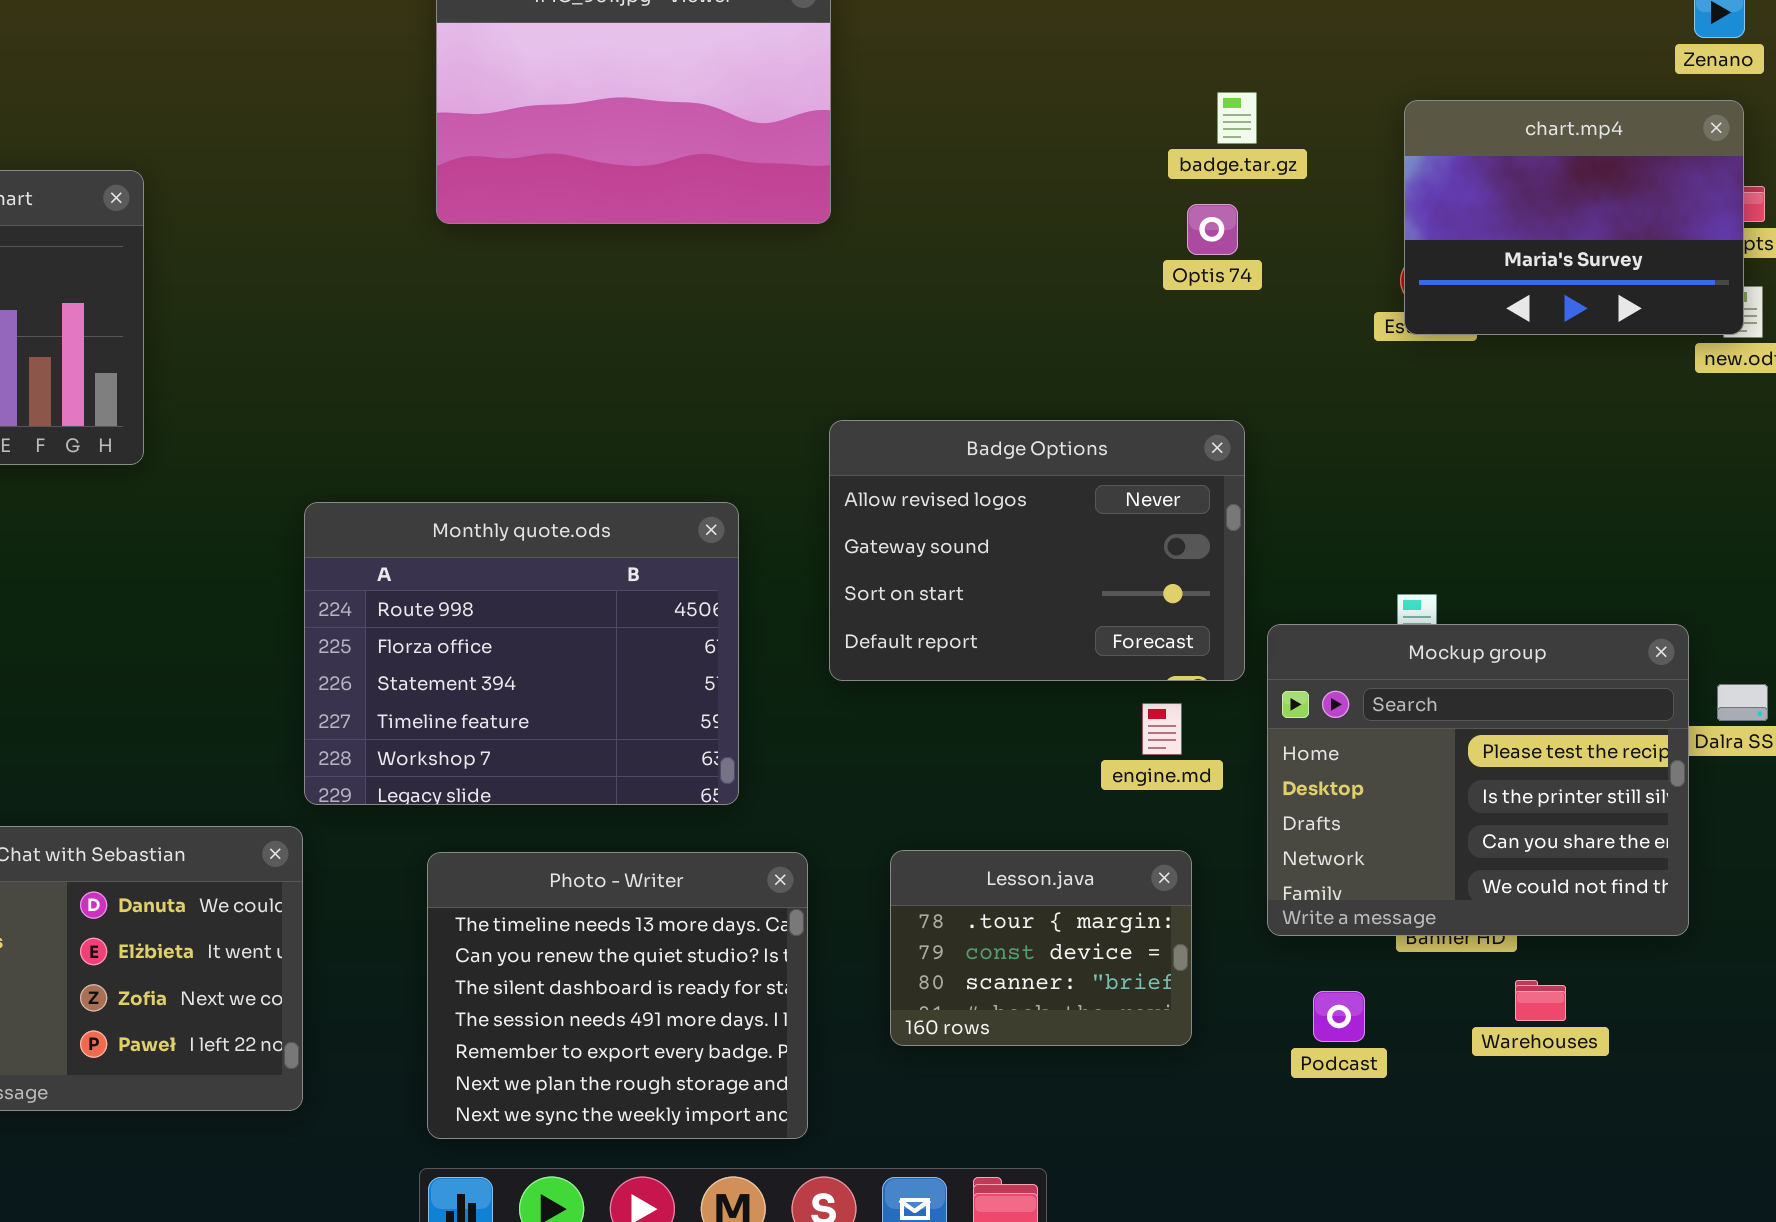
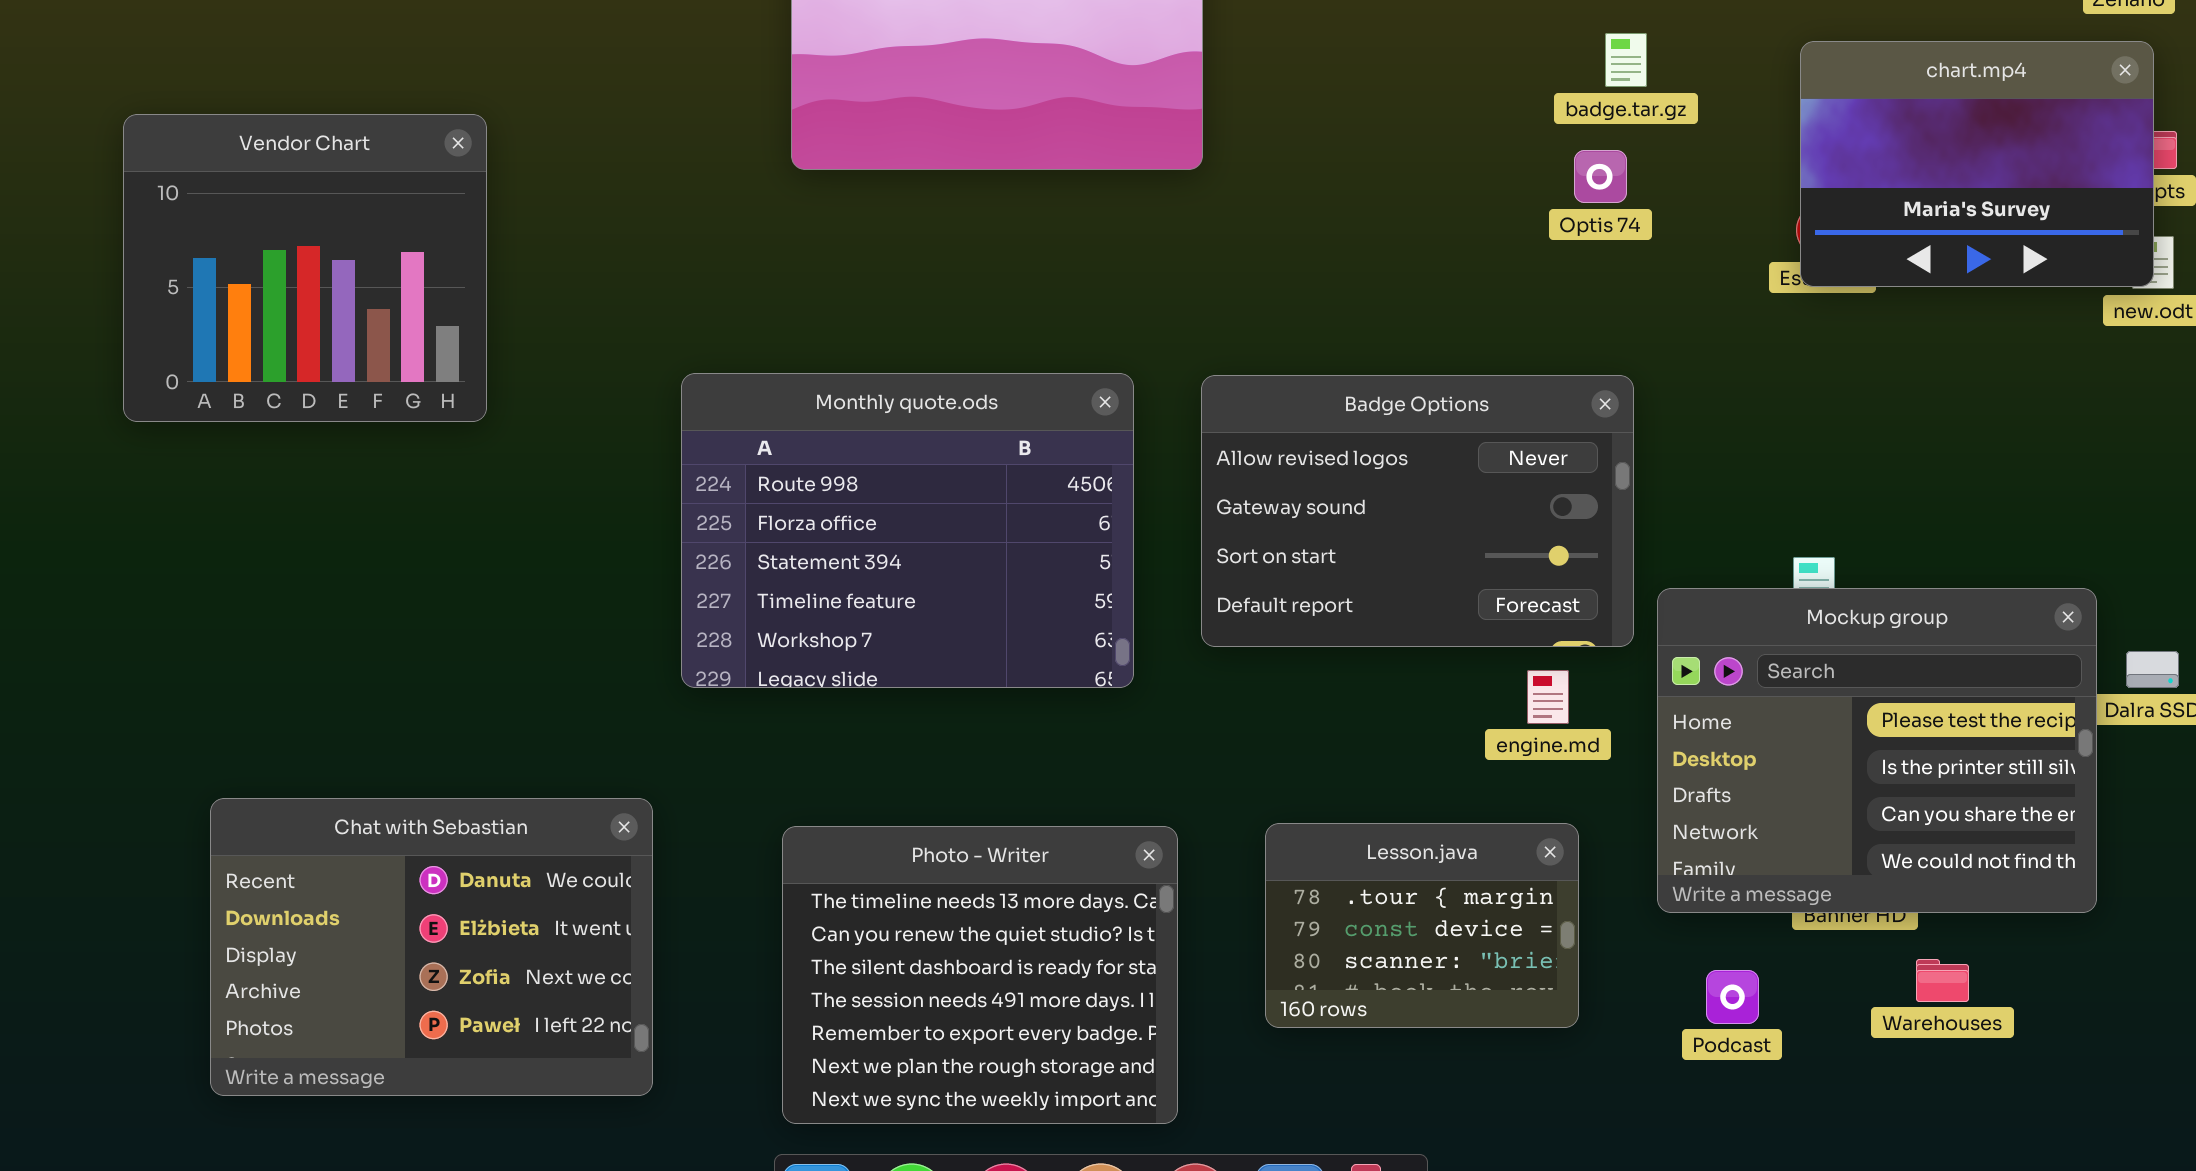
Monthly quote.ods: [304,502,739,805] -> [681,373,1134,688], moved

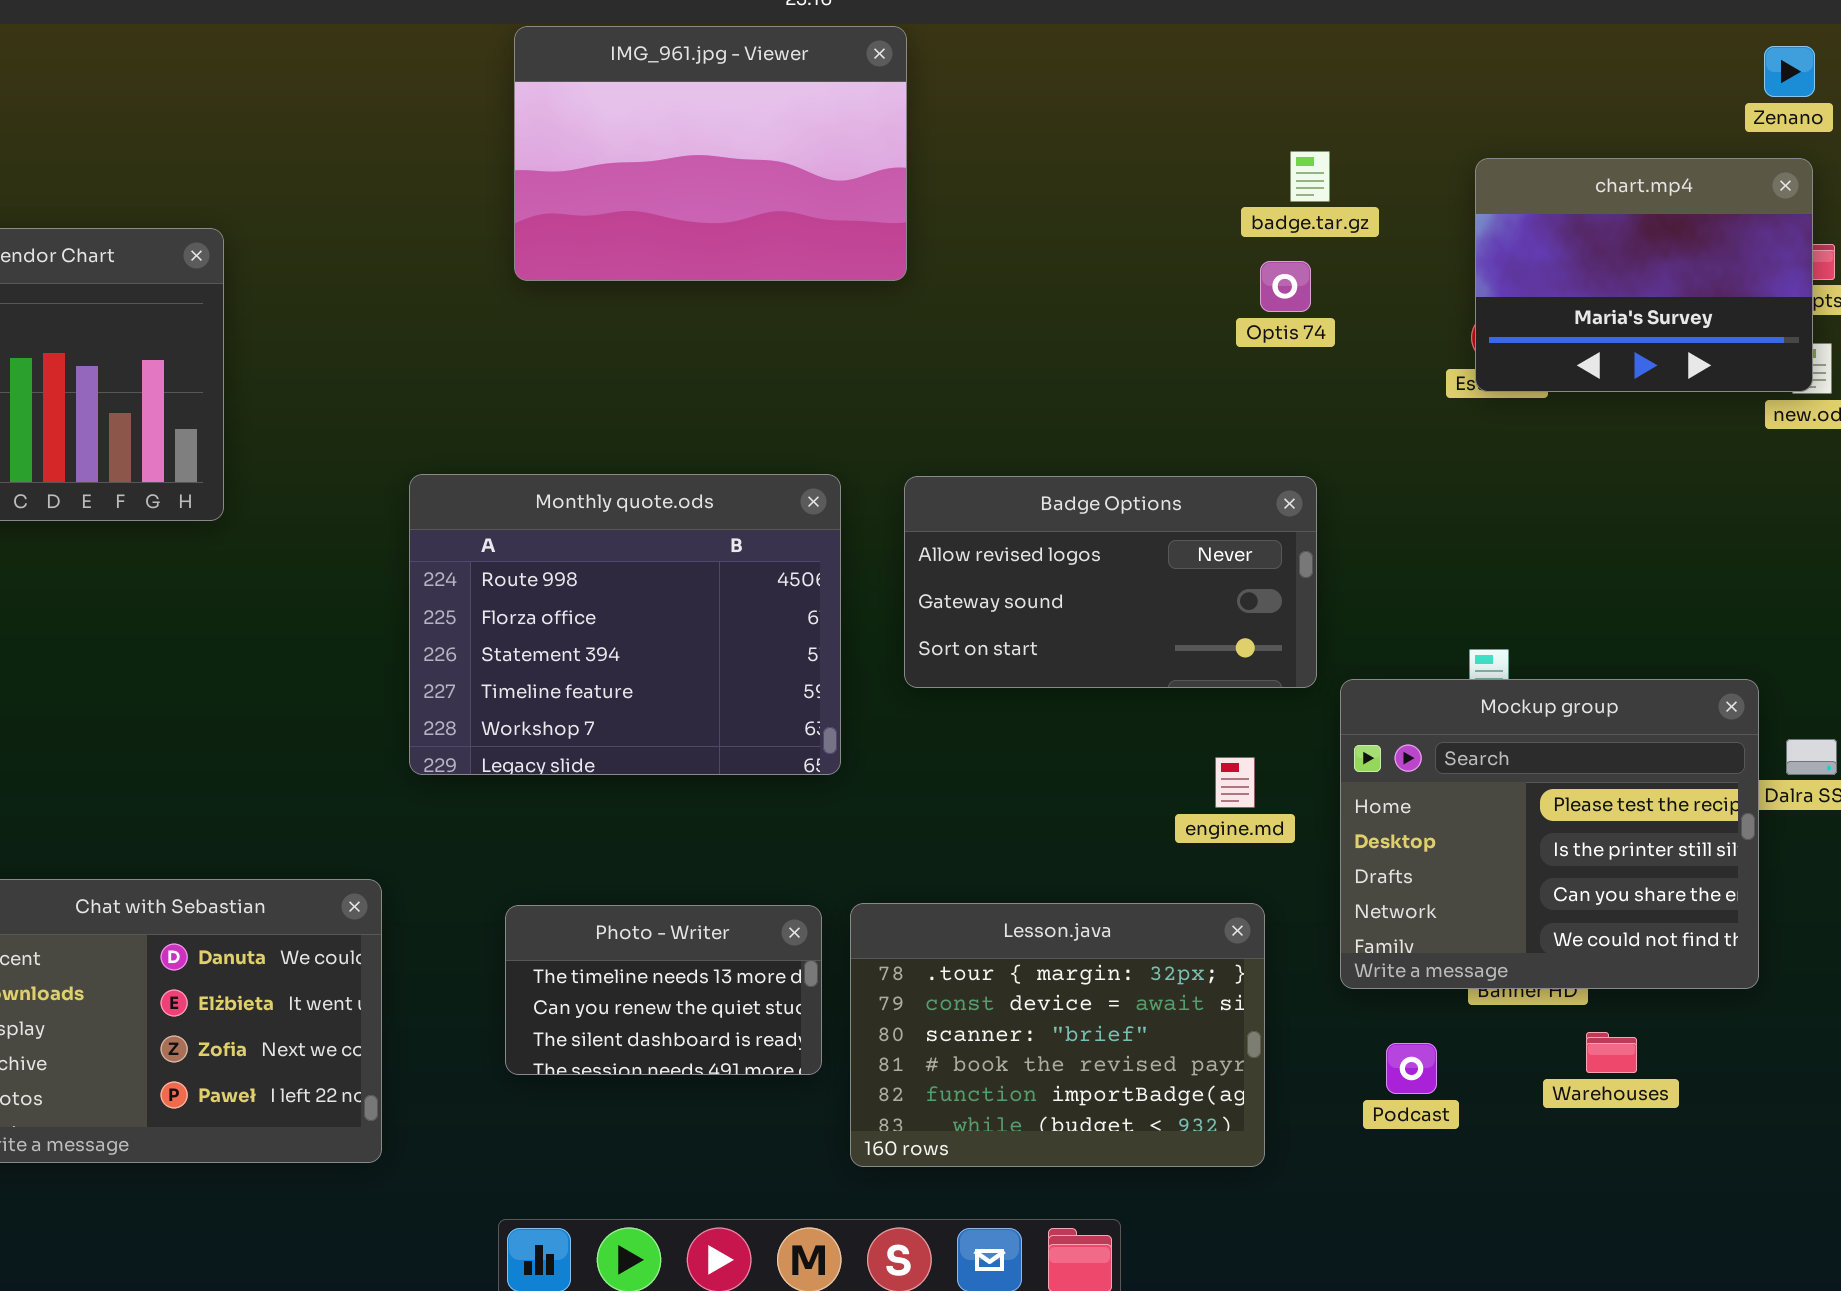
Badge Options: [1201,375,1634,647] -> [904,476,1317,688], resized
Lesson.java: [1265,823,1579,1028] -> [850,903,1265,1167], resized
Photo - Writer: [782,826,1178,1124] -> [505,905,822,1075], resized

